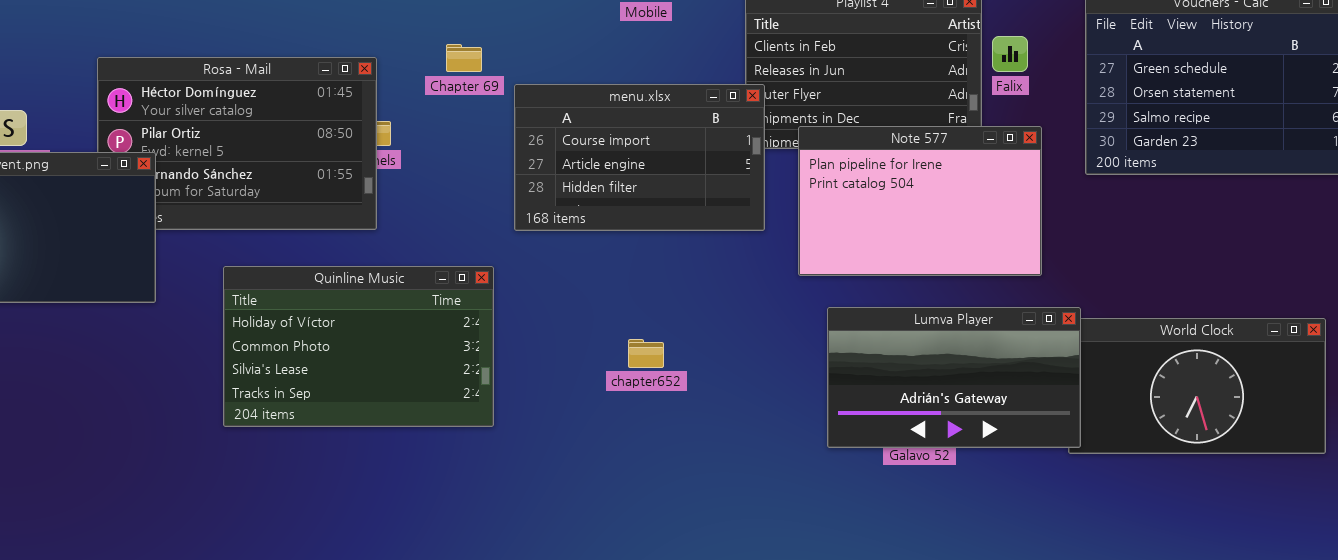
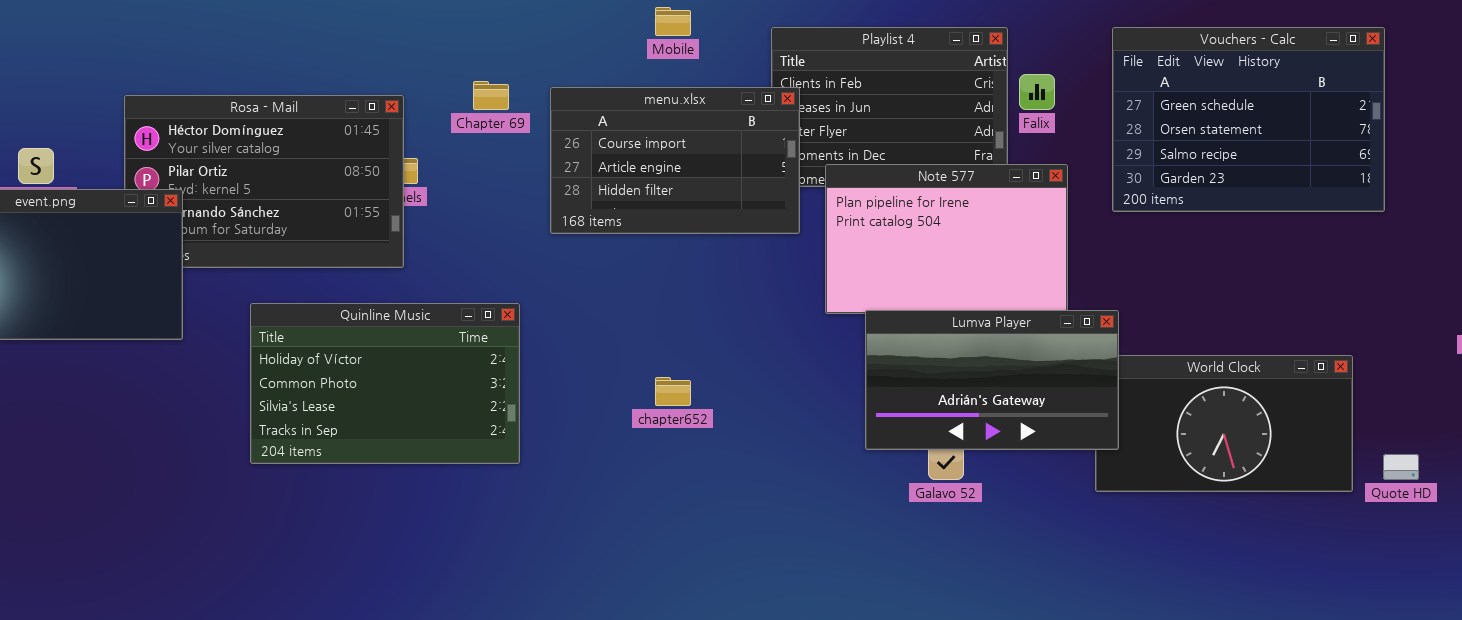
menu.xlsx: [514,84,765,231] -> [550,87,800,234], moved
Lumva Player: [827,307,1081,448] -> [865,310,1119,450], moved

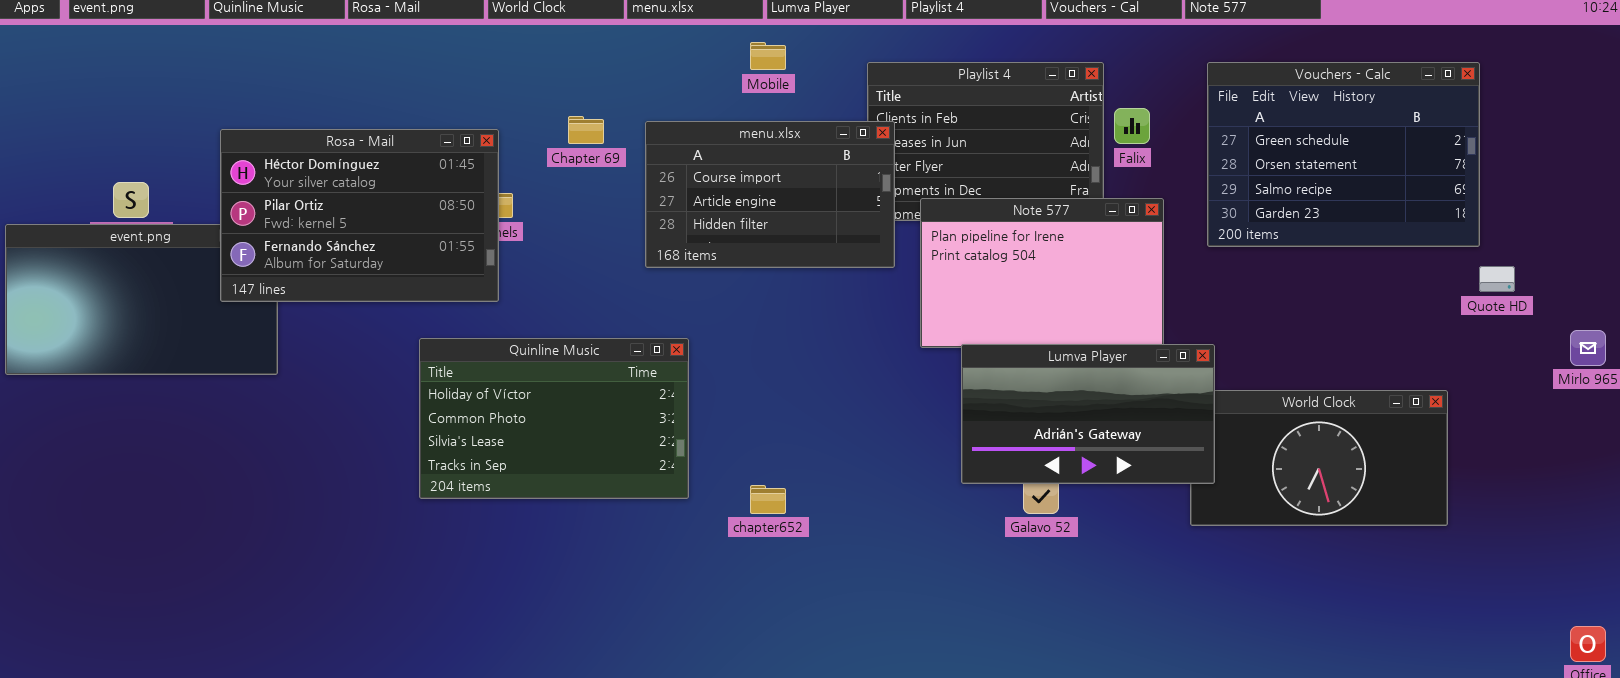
Rosa - Mail: [124,95,404,268] -> [220,129,499,302], raised
Quinline Music: [250,303,520,464] -> [419,338,689,499], moved
chapter652: [655,377,691,406] -> [750,485,786,514], moved
Quote HD: [1383,454,1419,480] -> [1479,266,1515,292], moved

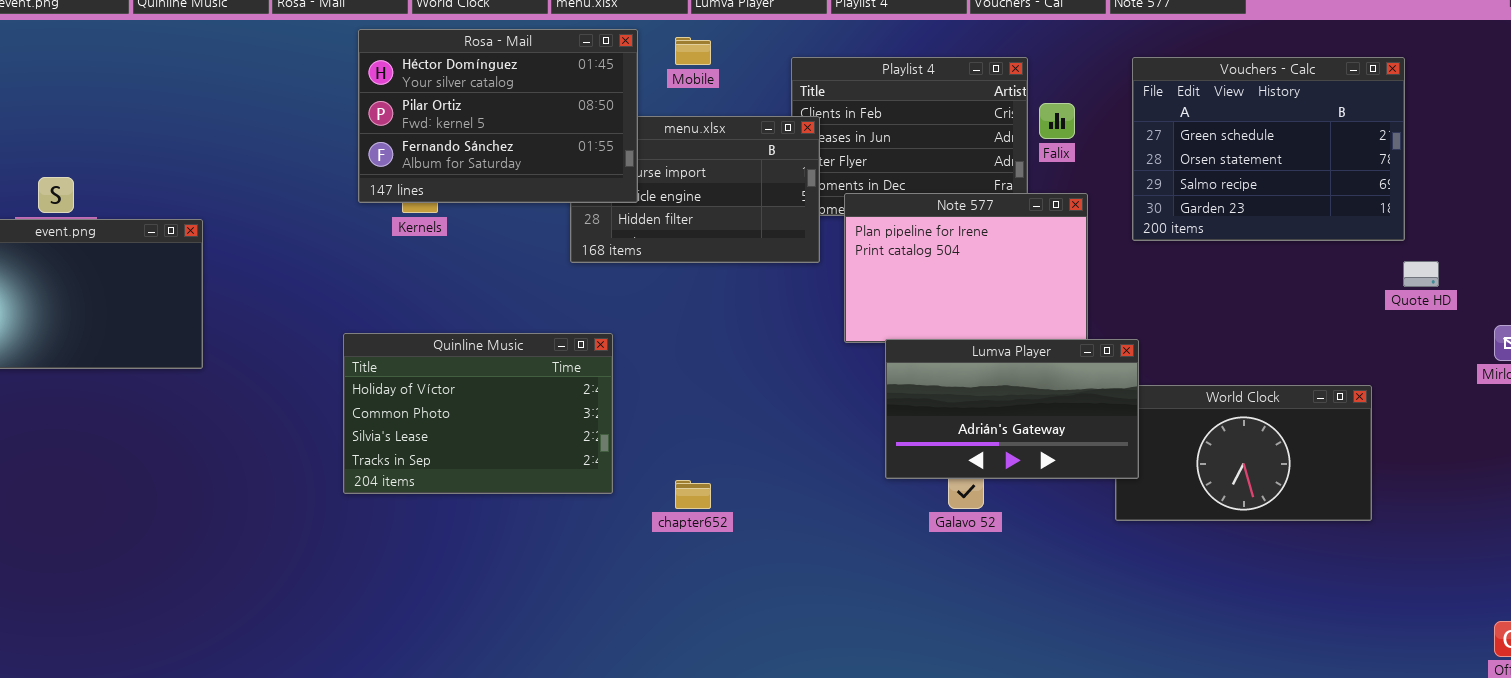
Rosa - Mail: [220,129,499,302] -> [358,29,638,203], moved

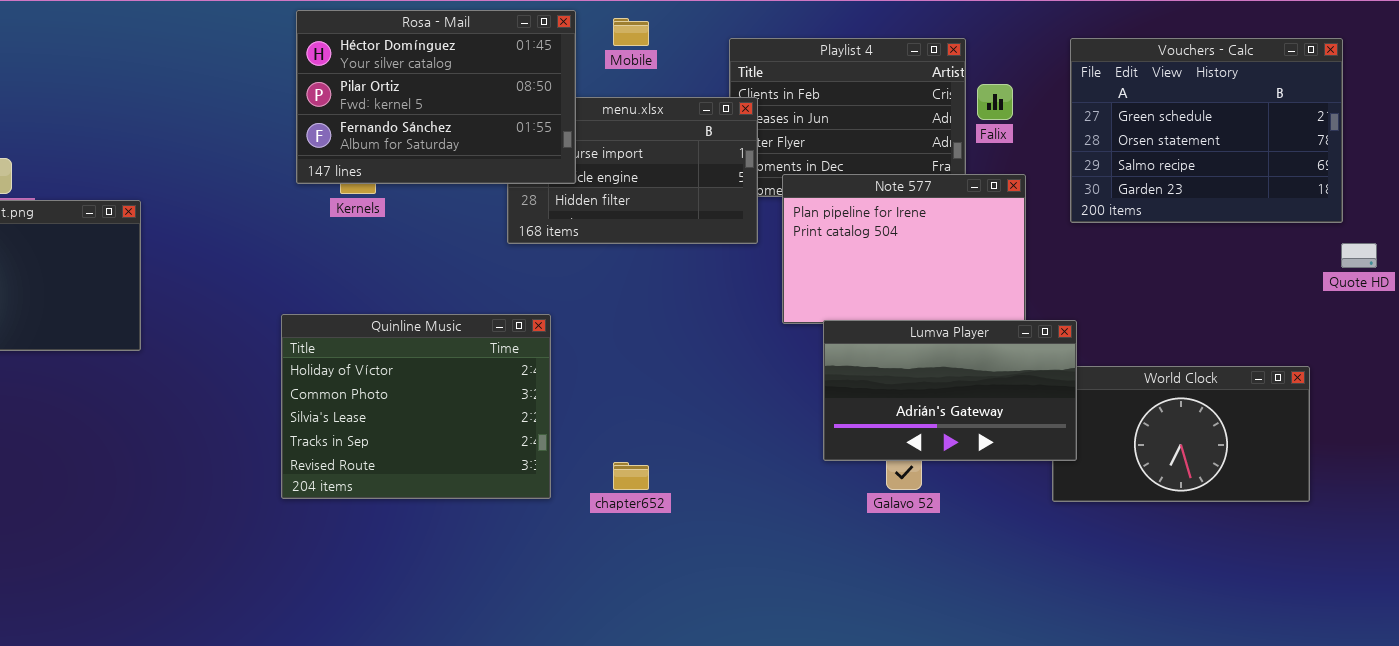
Quinline Music: [343,333,613,494] -> [281,314,551,499], resized

